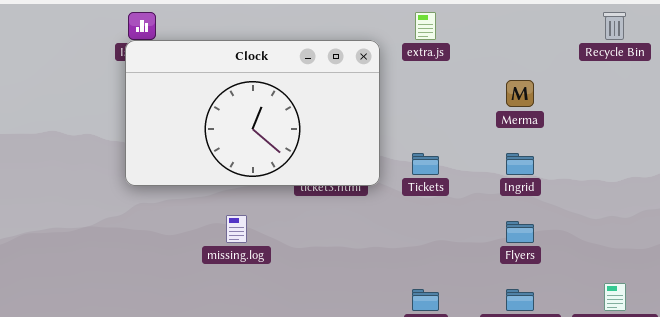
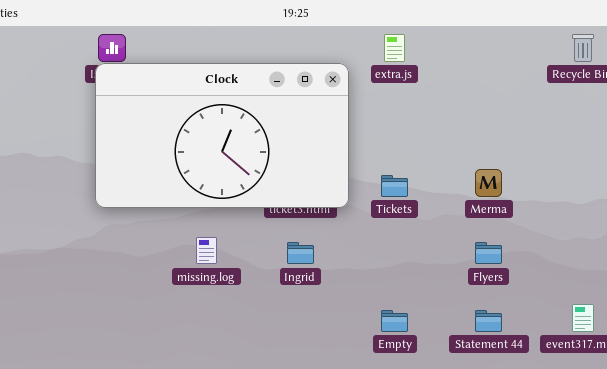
Merma: [506,80,534,107] -> [475,169,502,197], moved
Ingrid: [506,153,534,175] -> [287,242,314,264], moved

